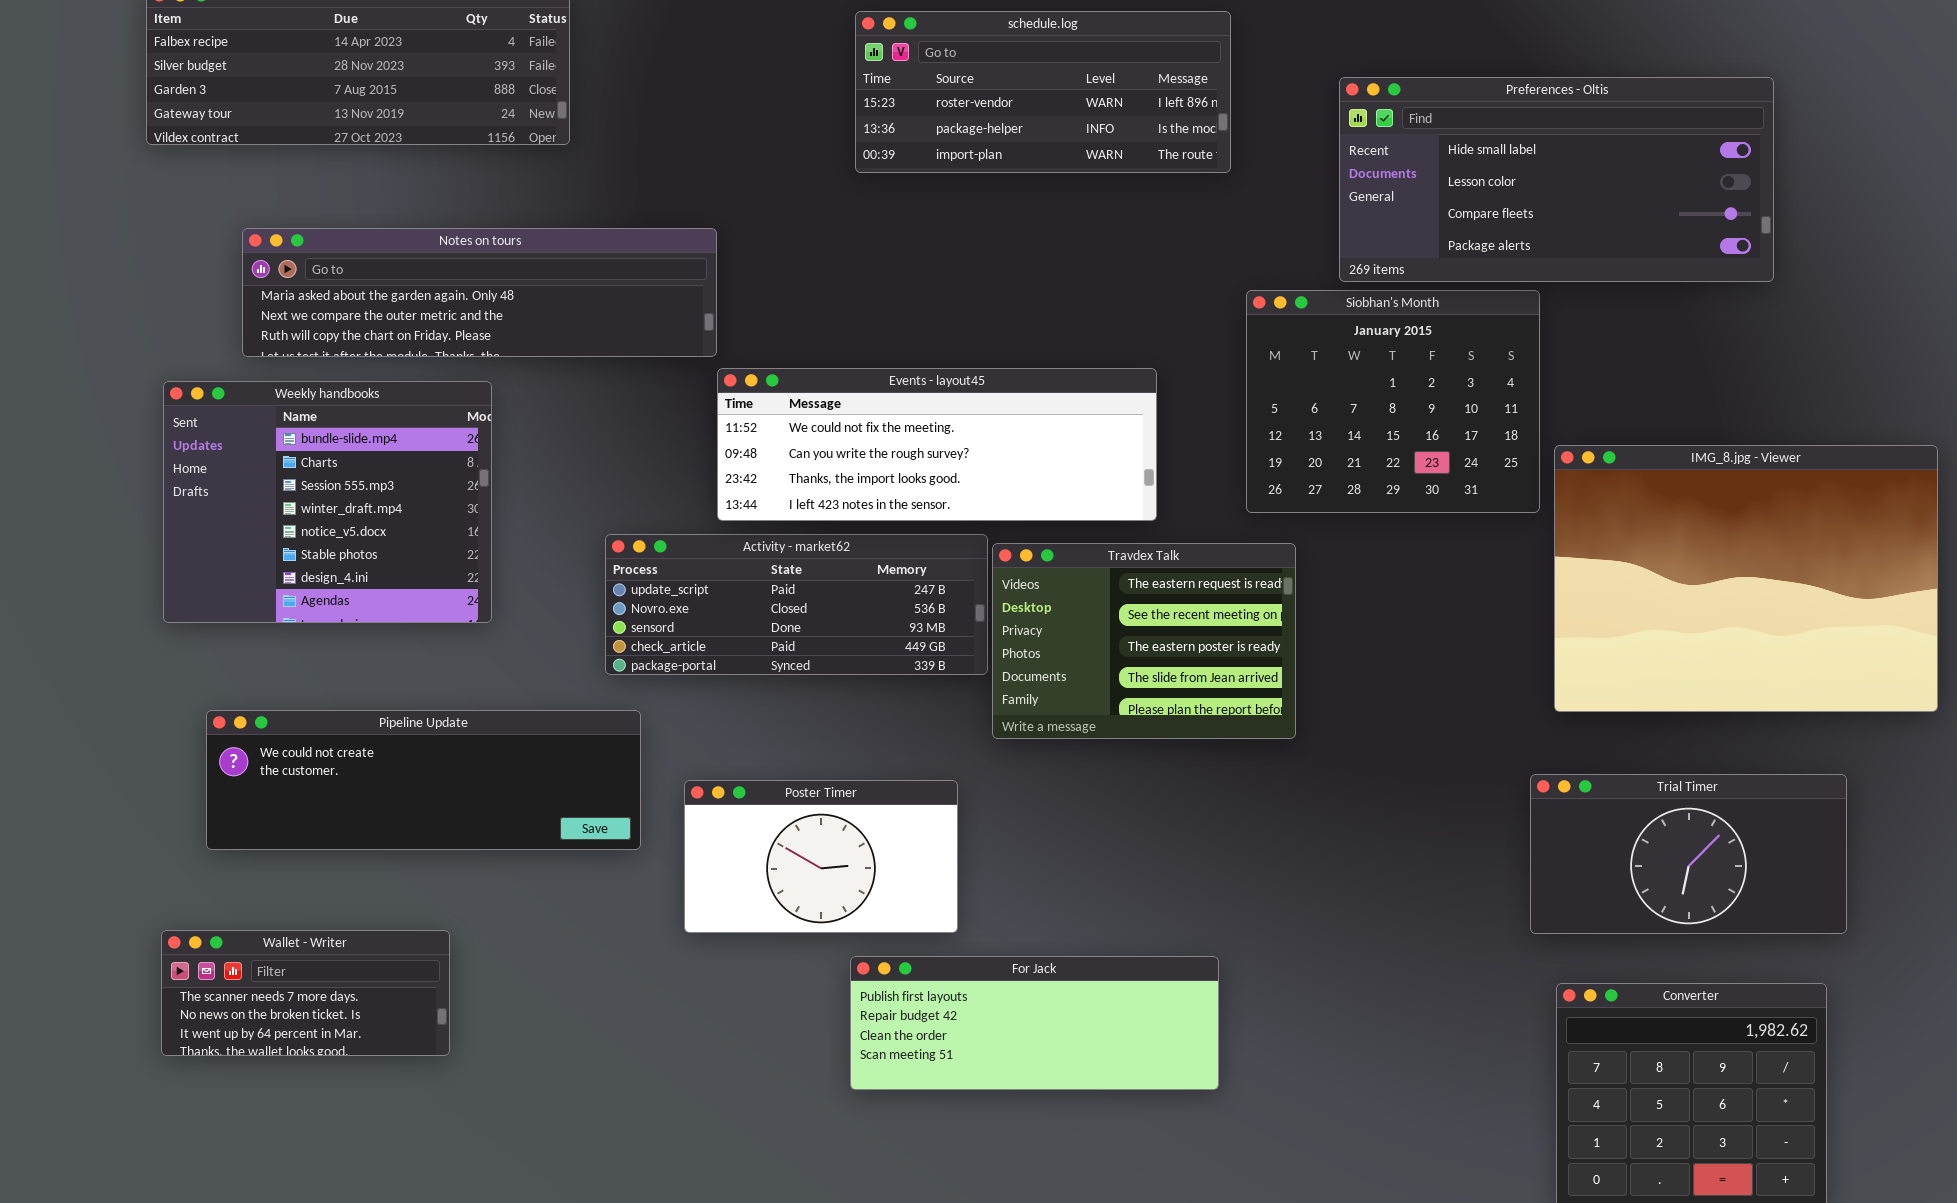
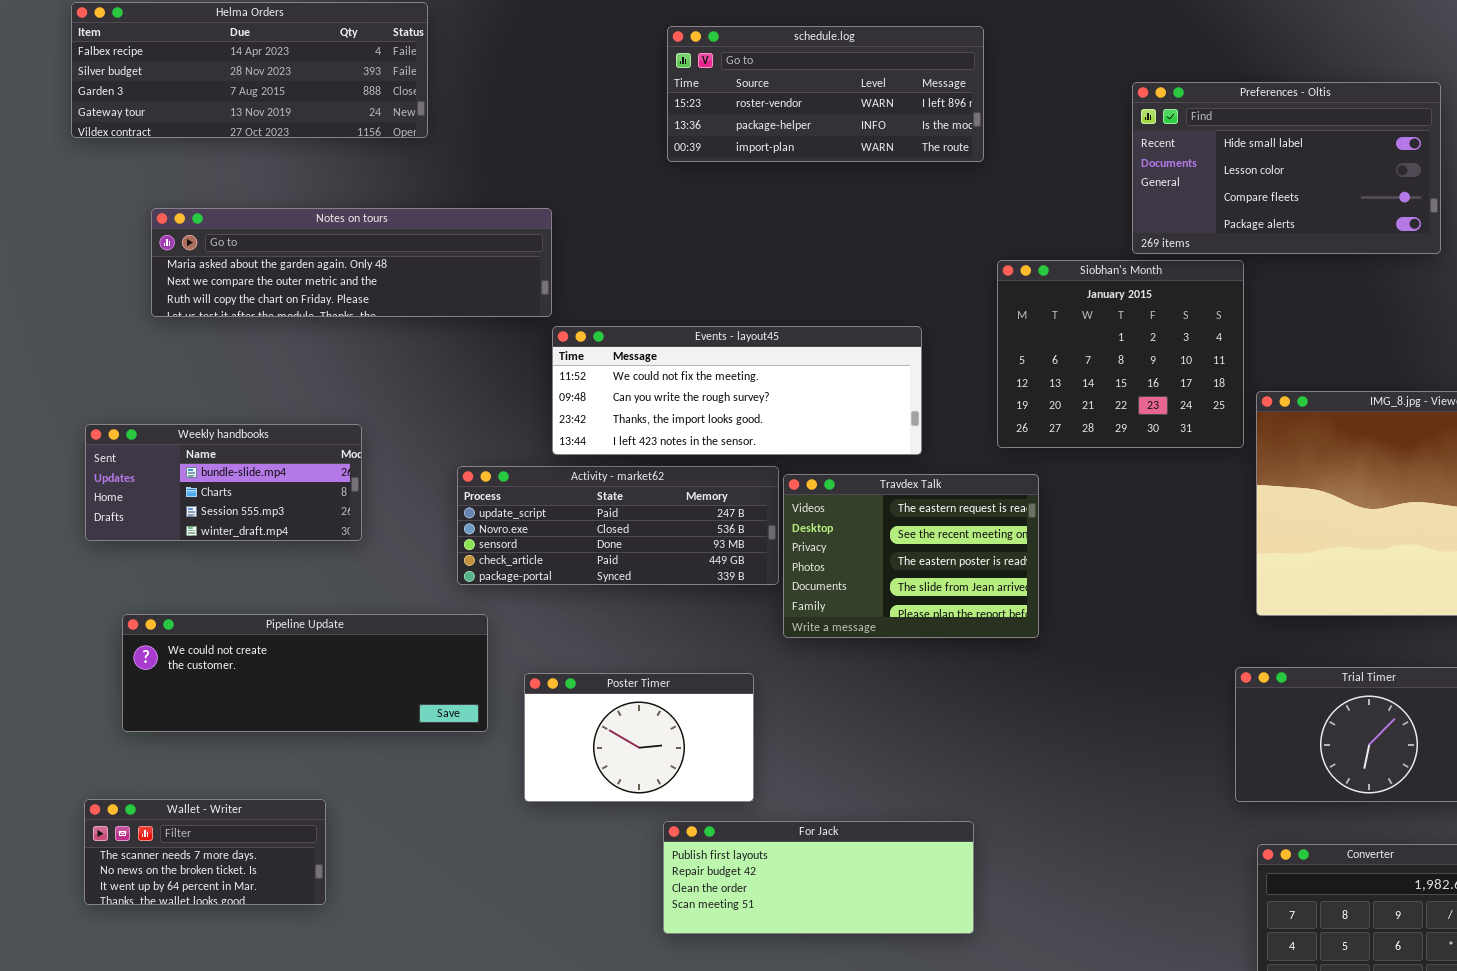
Preferences - Oltis: [1339,77,1774,282] -> [1132,82,1441,254], resized
Weekly handbooks: [163,381,492,623] -> [85,424,362,541], resized

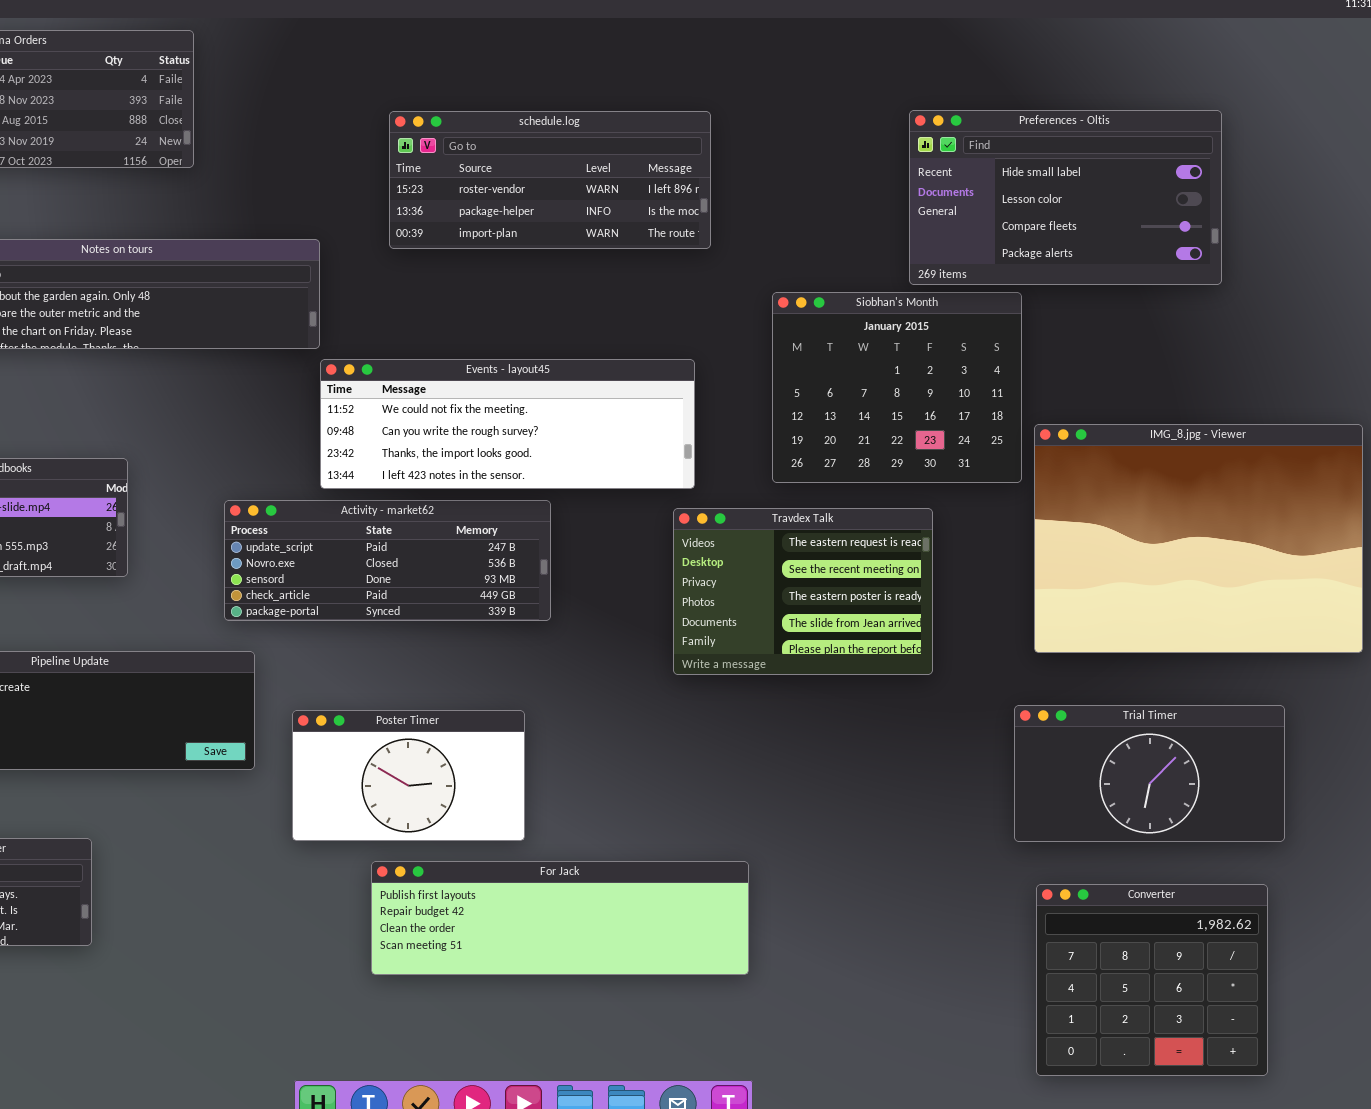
schedule.log: [667,26,984,162] -> [389,111,711,249], moved
Travdex Talk: [783,474,1039,638] -> [673,508,933,675], moved
For Jack: [663,821,974,934] -> [371,861,749,975], resized

